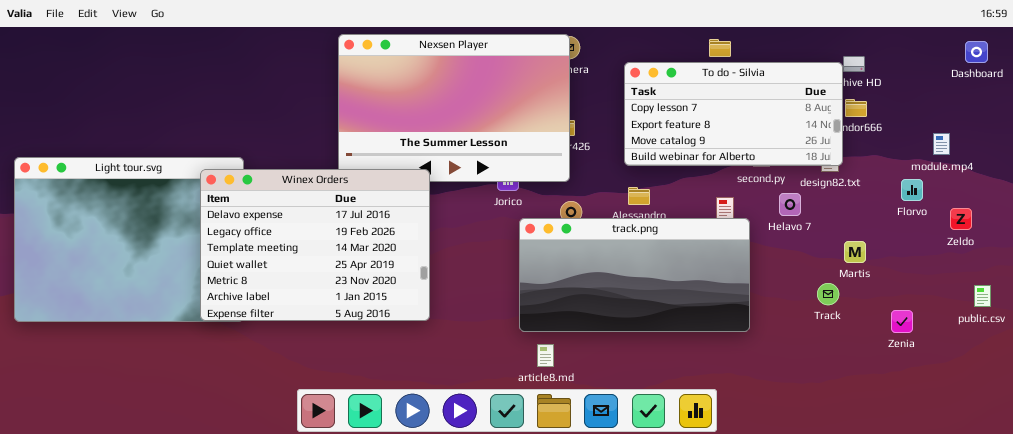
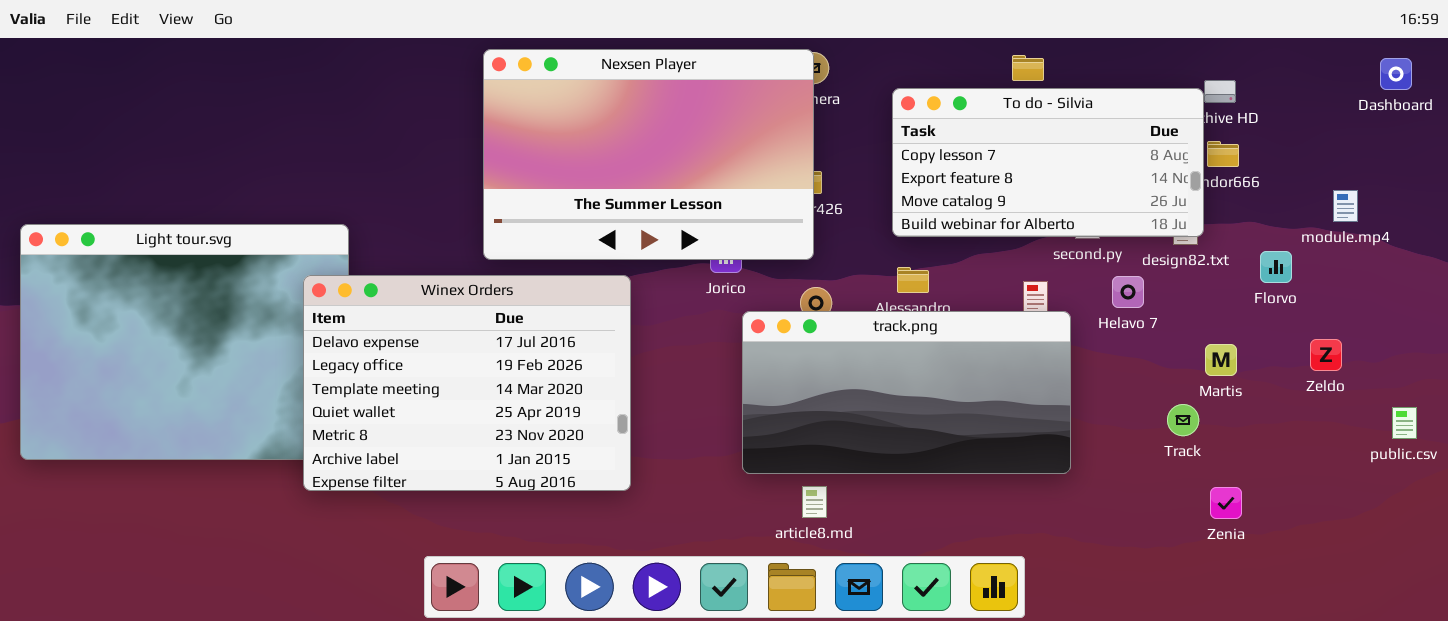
Winex Orders: [200,169,430,321] -> [303,275,631,491], moved
Florvo: [901,179,923,201] -> [1260,251,1292,283], moved
Zeldo: [950,208,972,230] -> [1310,339,1342,371], moved
Zenia: [891,310,913,333] -> [1210,487,1242,519], moved
article8.md: [537,344,554,367] -> [802,486,827,518], moved

